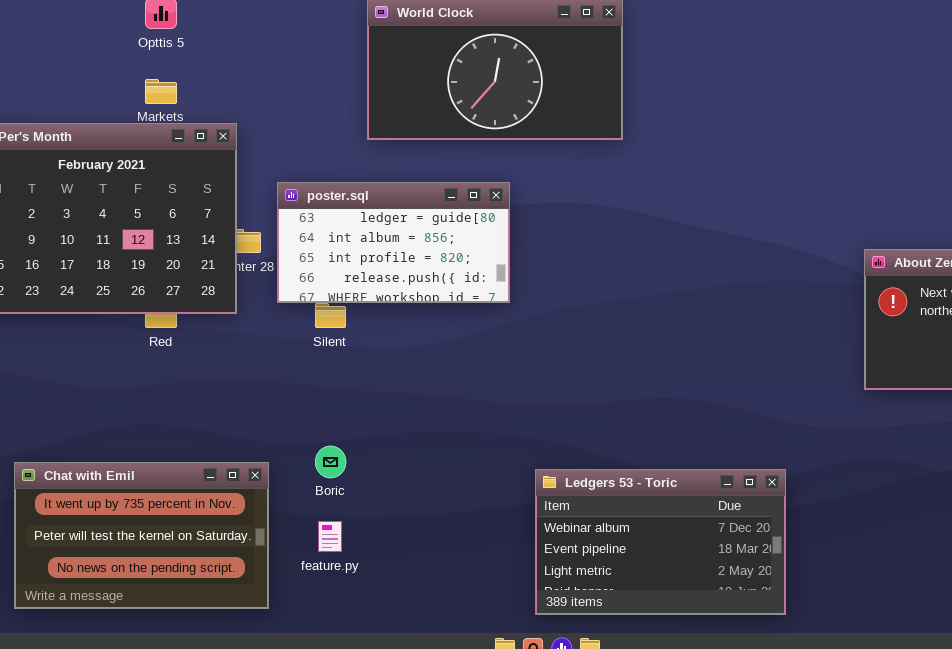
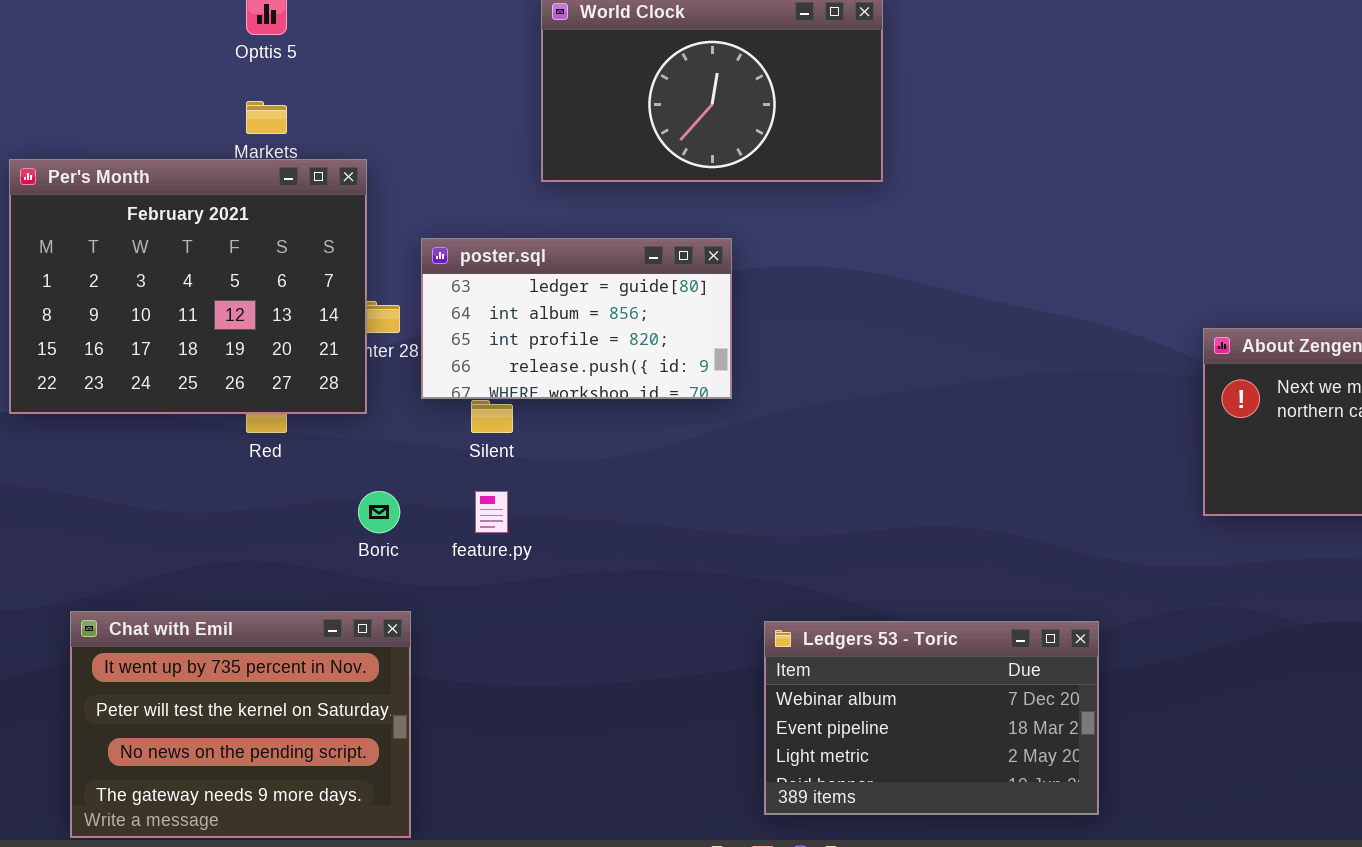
Boric: [315,446,346,478] -> [358,491,400,533], moved
Chat with Emil: [14,462,269,609] -> [70,611,411,838], resized
feature.py: [318,521,342,552] -> [475,491,508,533], moved

